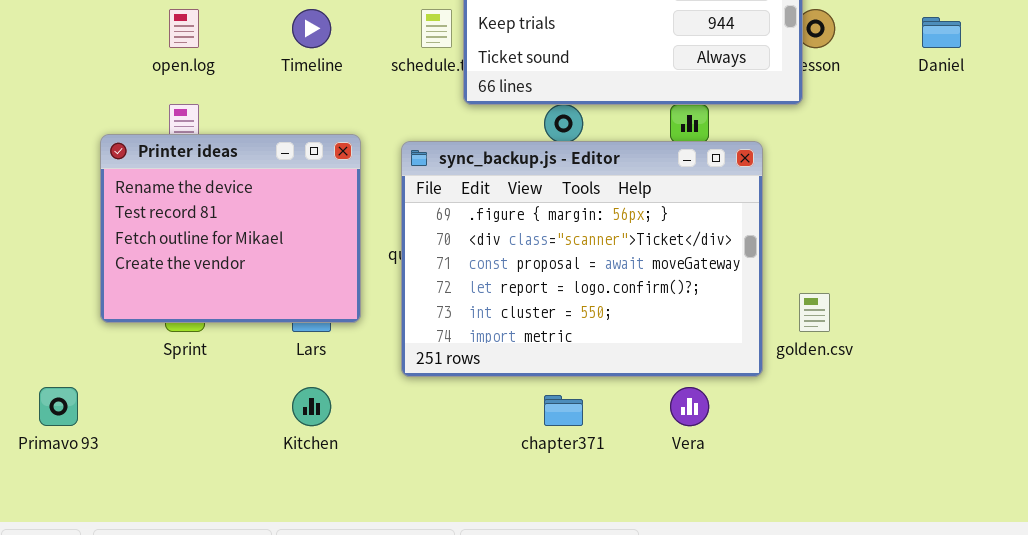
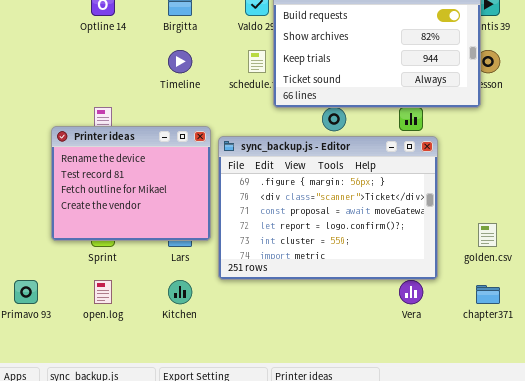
open.log: [169,9,199,48] -> [94,280,112,304], moved
sync_backup.js - Editor: [401,141,763,377] -> [218,136,438,280], moved
chapter371: [544,395,583,426] -> [476,285,500,304], moved

